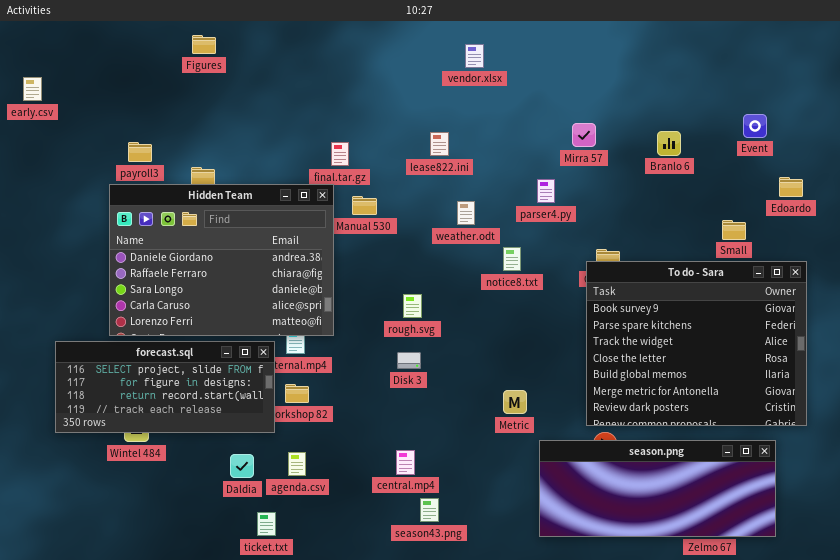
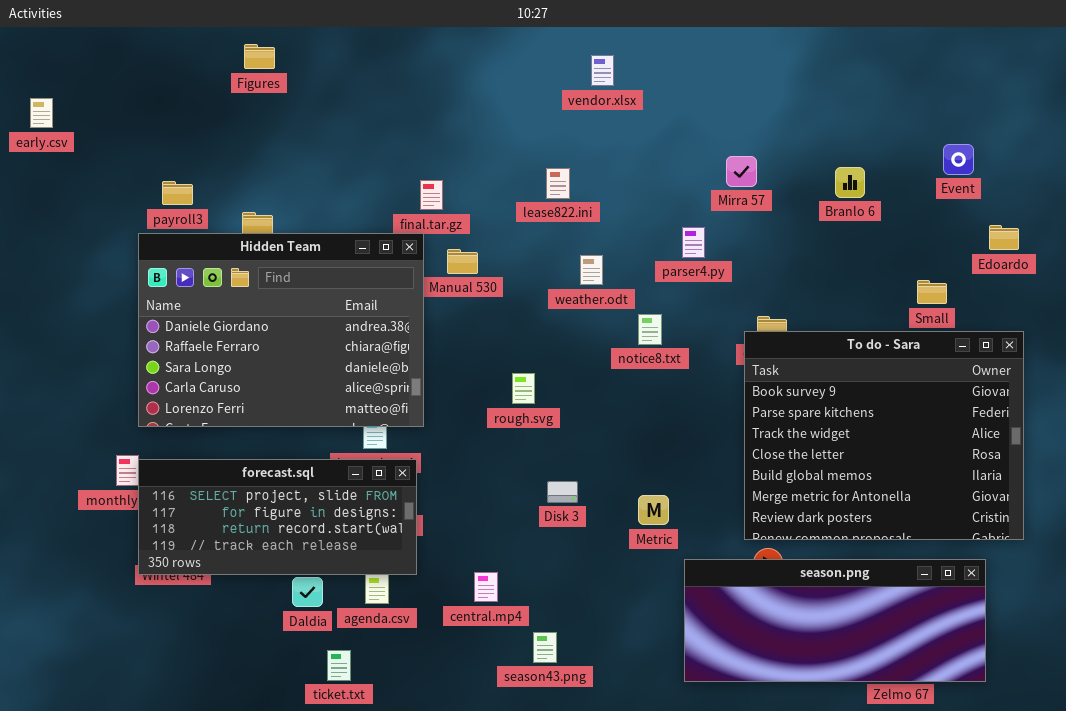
forecast.sql: [55,341,275,433] -> [138,459,417,575], moved
Disk 3: [397,352,421,369] -> [547,481,578,503], moved
central.mp4: [396,450,415,475] -> [474,572,498,602], moved

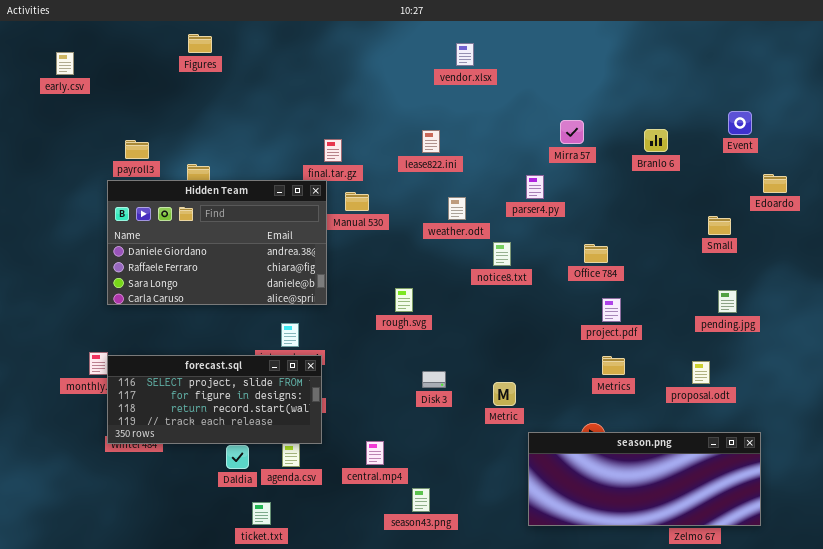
early.csv: [30,98,53,128] -> [56,52,74,75], moved
Hidden Team: [138,233,424,427] -> [107,180,327,305], resized
To do - Sara: [744,331,1024,540] -> none, closed

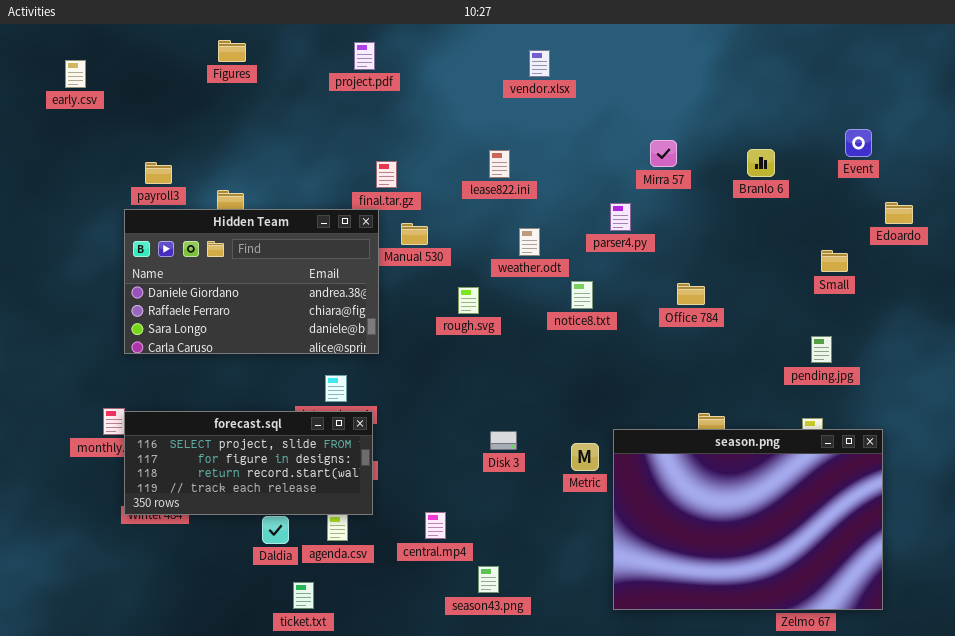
rough.svg: [395,288,413,312] -> [458,287,479,314], moved
pending.jpg: [718,290,737,313] -> [811,336,832,363], moved
project.pdf: [602,298,621,322] -> [354,42,375,70], moved
season.png: [528,432,761,526] -> [613,429,883,610], resized

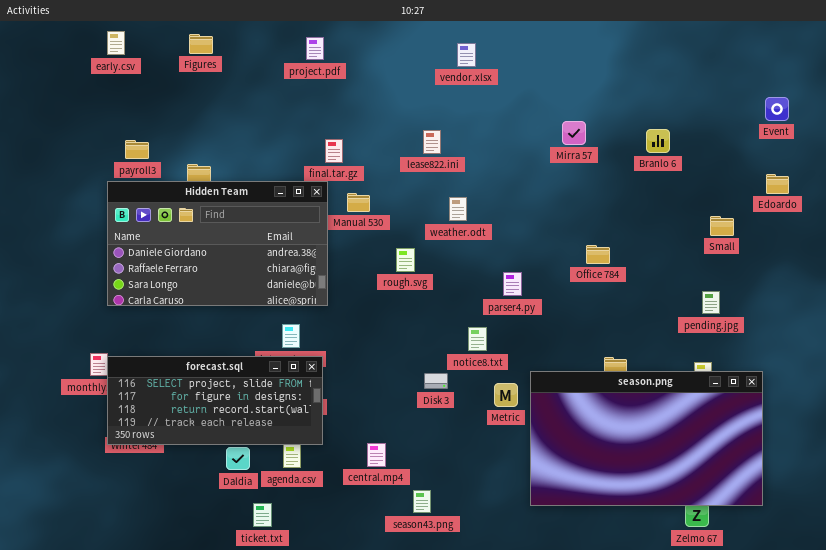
early.csv: [65,60,86,88] -> [107,31,125,55], moved
Event: [845,129,872,157] -> [765,97,789,121], moved
parser4.py: [610,203,631,231] -> [503,272,522,296], moved
notice8.txt: [571,281,593,309] -> [468,327,487,351], moved
season.png: [613,429,883,610] -> [530,371,763,506], resized

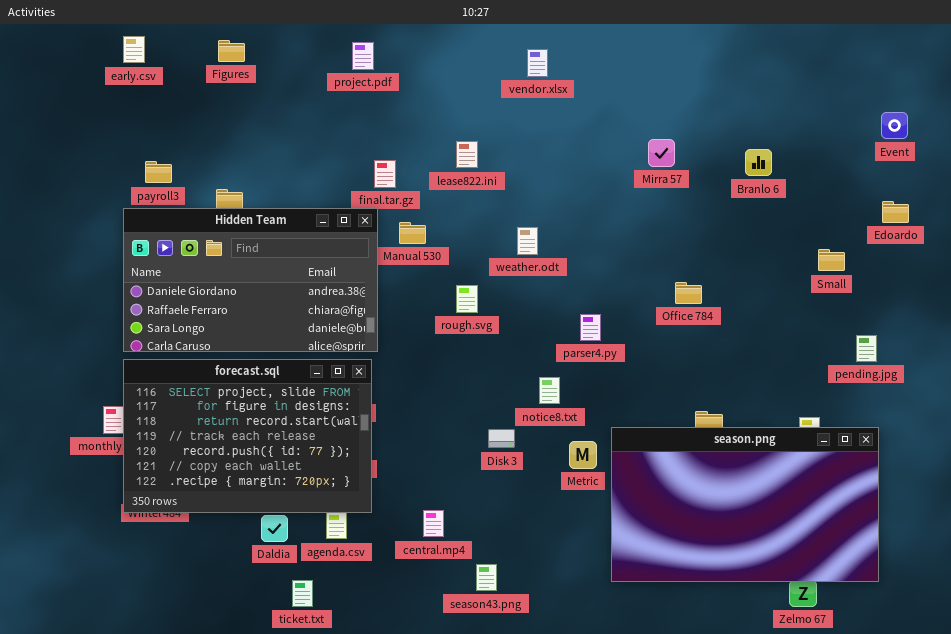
lease822.ini: [423,130,441,154] -> [456,141,478,168], moved
pending.jpg: [702,291,720,314] -> [856,335,877,362], moved
forecast.sql: [107,356,323,445] -> [123,359,372,513], resized

